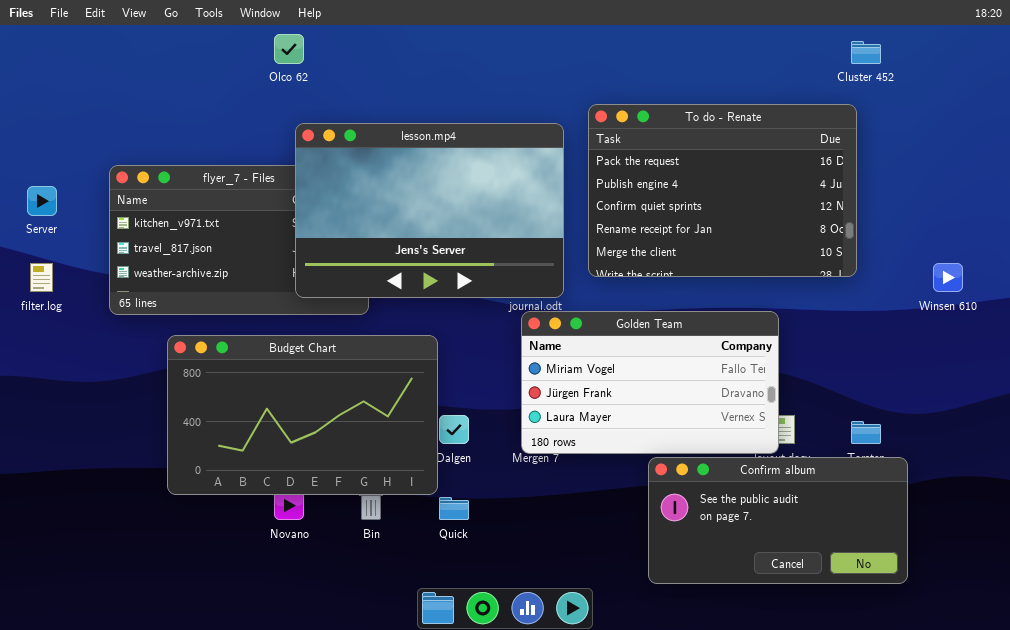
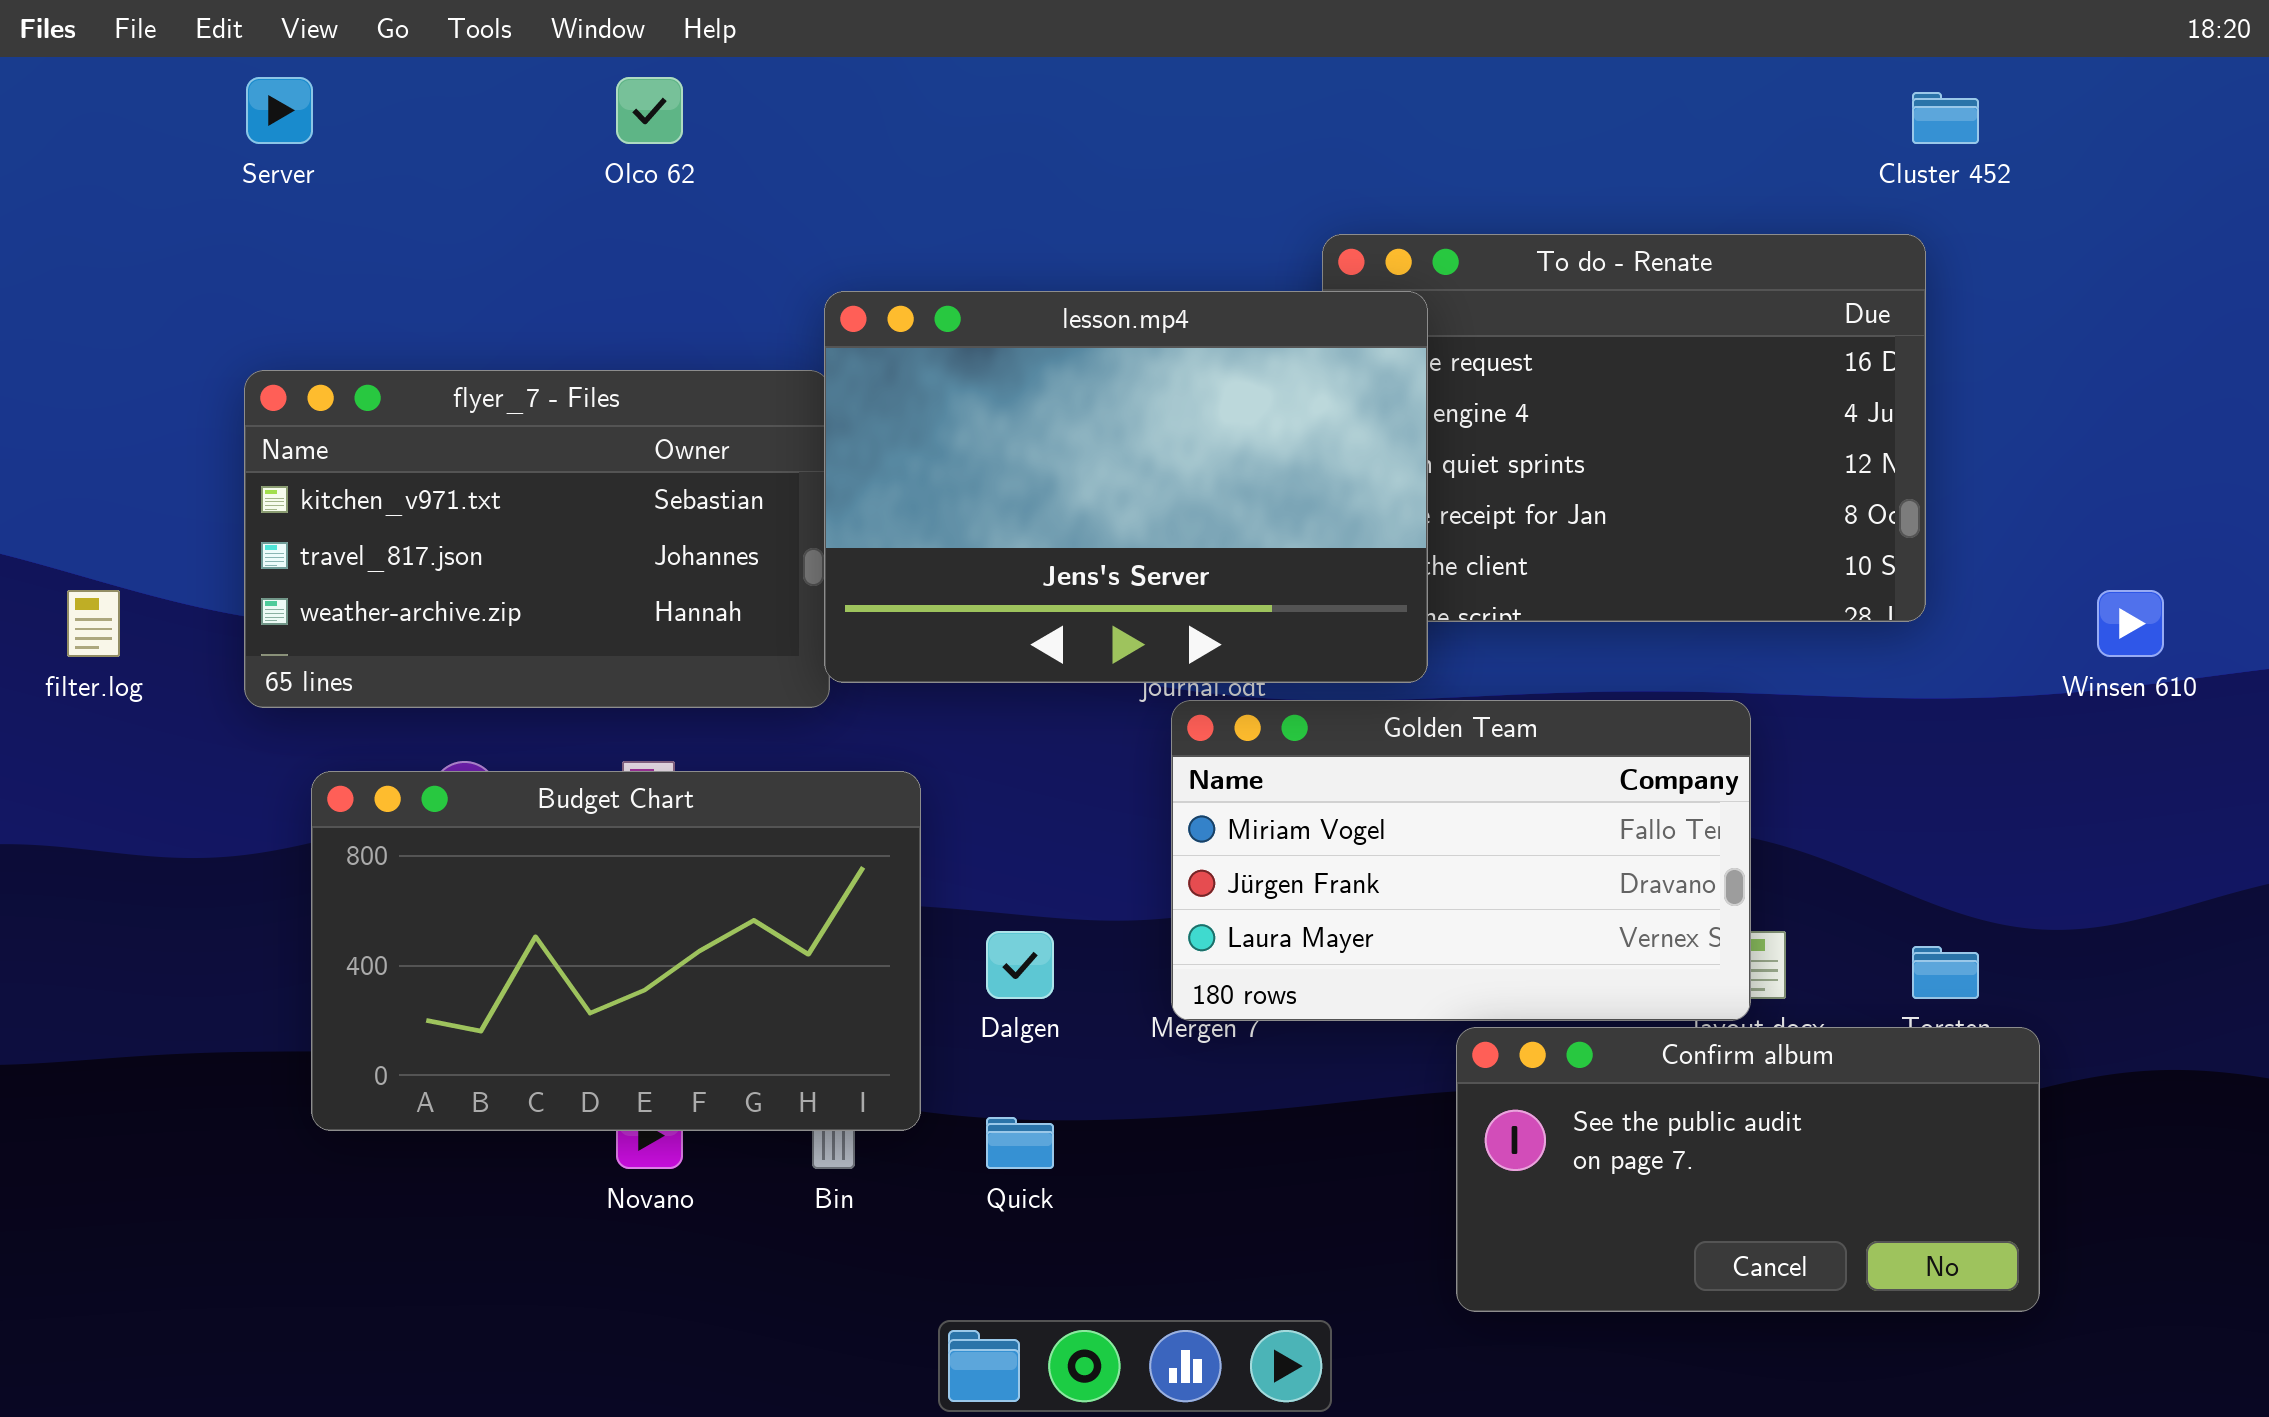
lesson.mp4: [295,123,564,298] -> [824,291,1428,683], moved
Server: [27,186,57,216] -> [246,77,313,144], moved
Budget Chart: [167,335,438,495] -> [311,771,921,1131], moved

